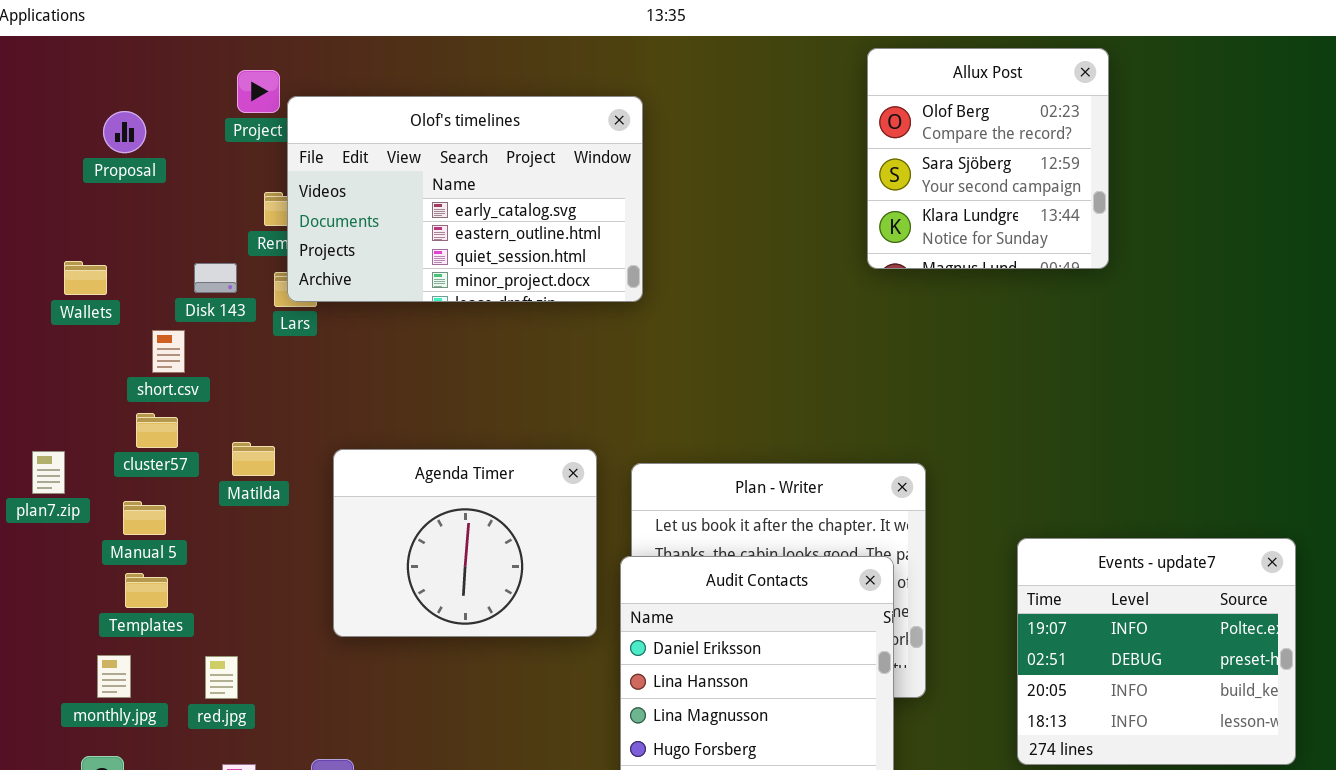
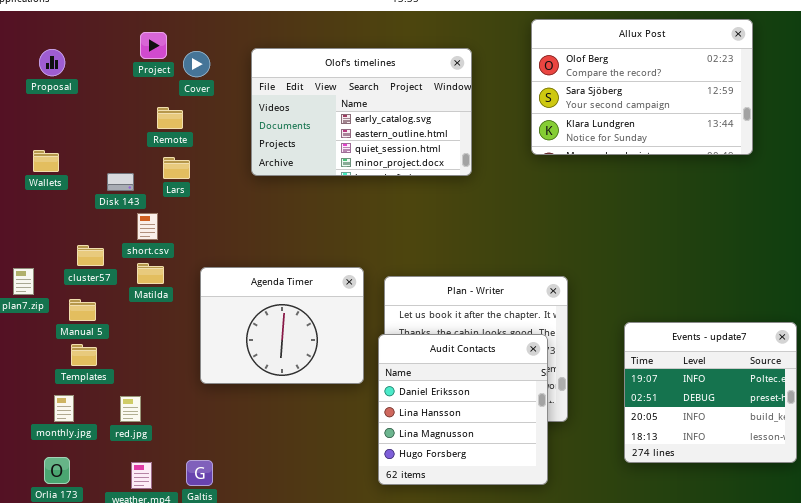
Allux Post: [867,48,1109,269] -> [531,19,753,155], resized
Olof's timelines: [287,96,643,302] -> [251,48,472,176], moved
Proposal: [103,111,146,153] -> [39,49,65,76], moved
Disk 143: [194,263,237,293] -> [107,173,134,191], moved
short.csv: [152,330,185,373] -> [137,213,158,240], moved

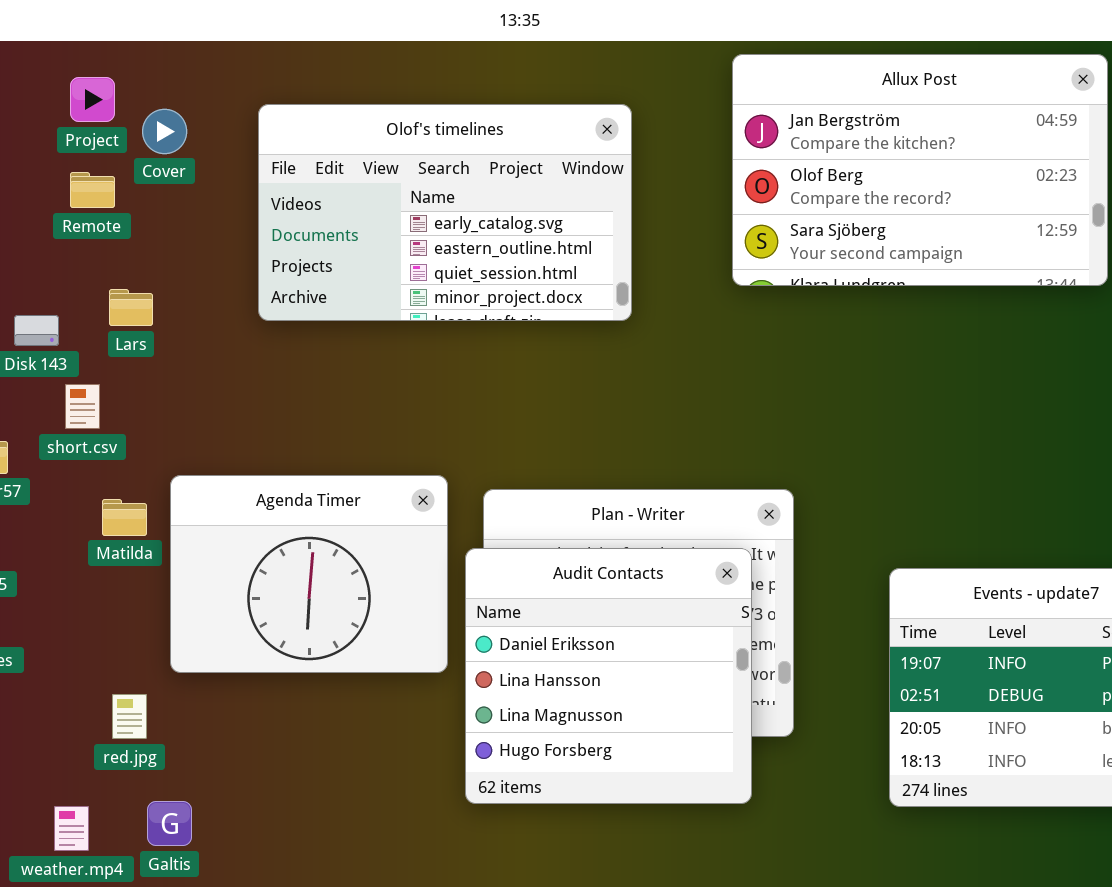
Allux Post: [531,19,753,155] -> [732,54,1108,286], scrolled up 1 row
Remote: [157,107,183,129] -> [70,172,115,208], moved
Matilda: [137,263,164,284] -> [102,499,147,536], moved
Audit Contacts: [378,334,548,485] -> [465,548,752,804], moved
red.jpg: [120,396,141,422] -> [112,694,147,739], moved

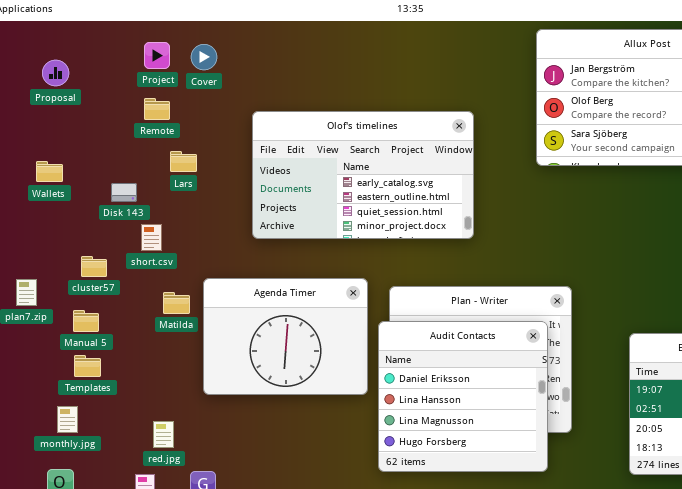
Olof's timelines: [258,104,632,321] -> [252,111,474,239], moved
Cover: [142,109,187,154] -> [191,44,217,70], moved
Lars: [109,289,153,326] -> [170,151,197,172], moved
red.jpg: [112,694,147,739] -> [153,421,174,448], moved

